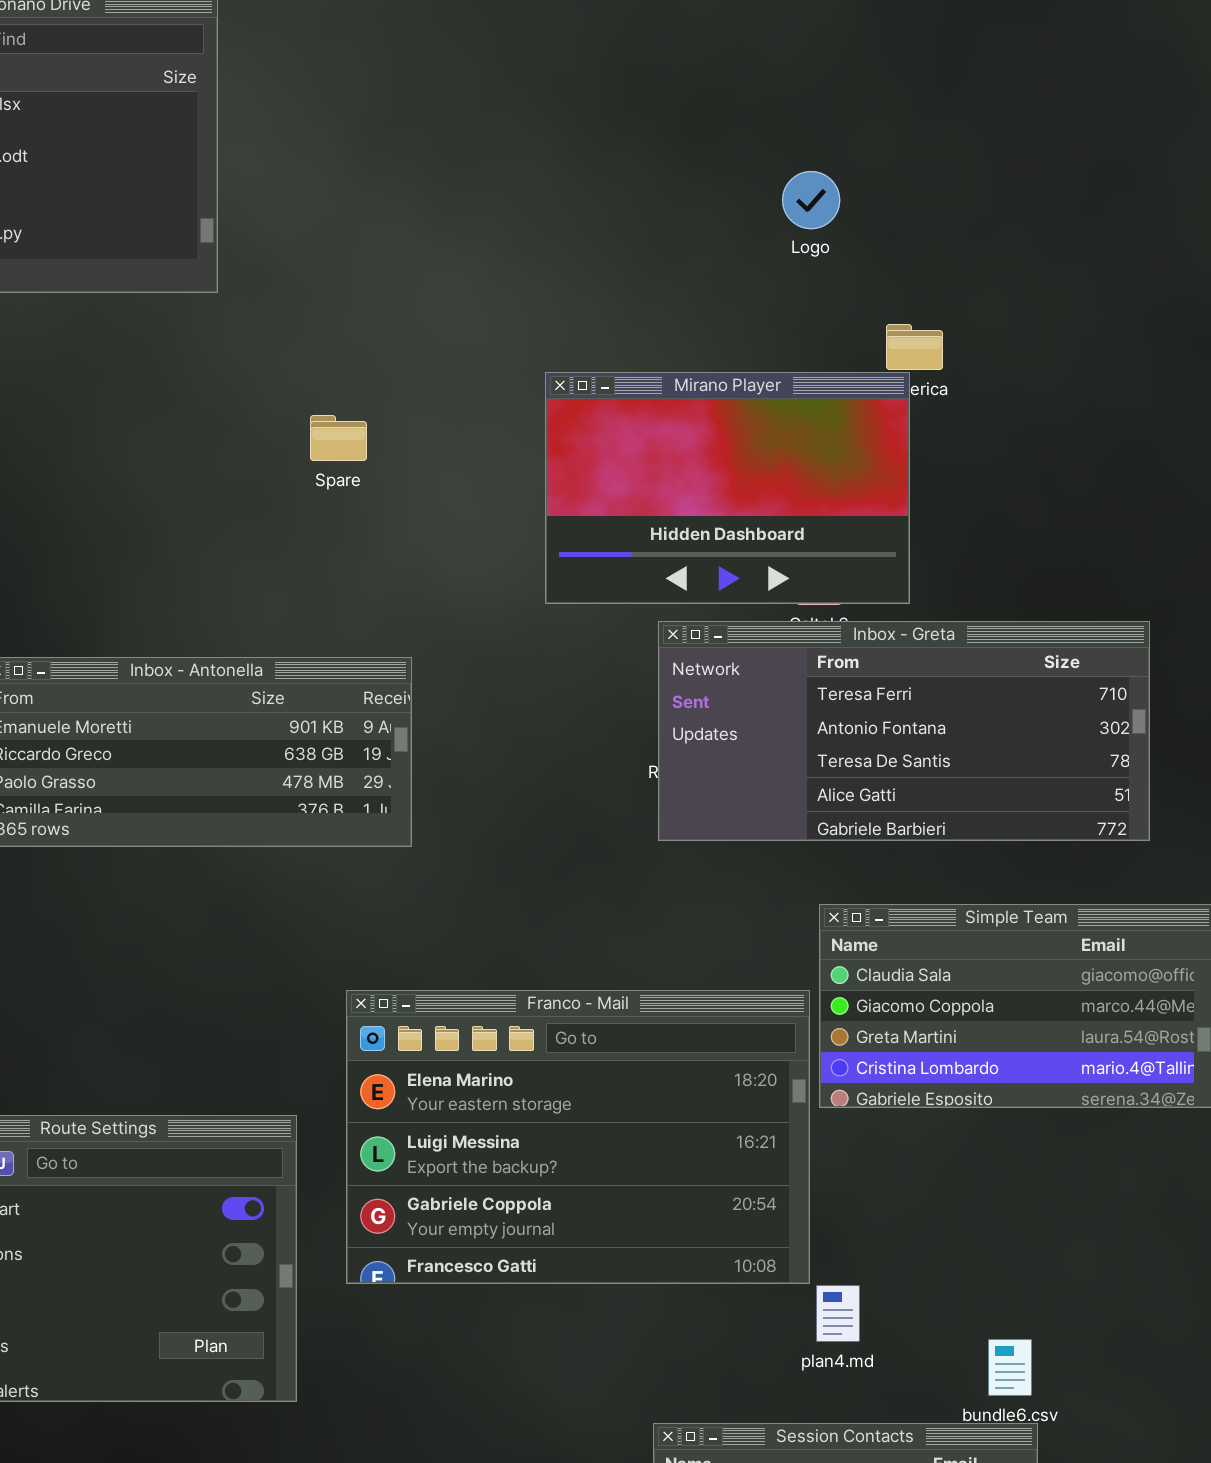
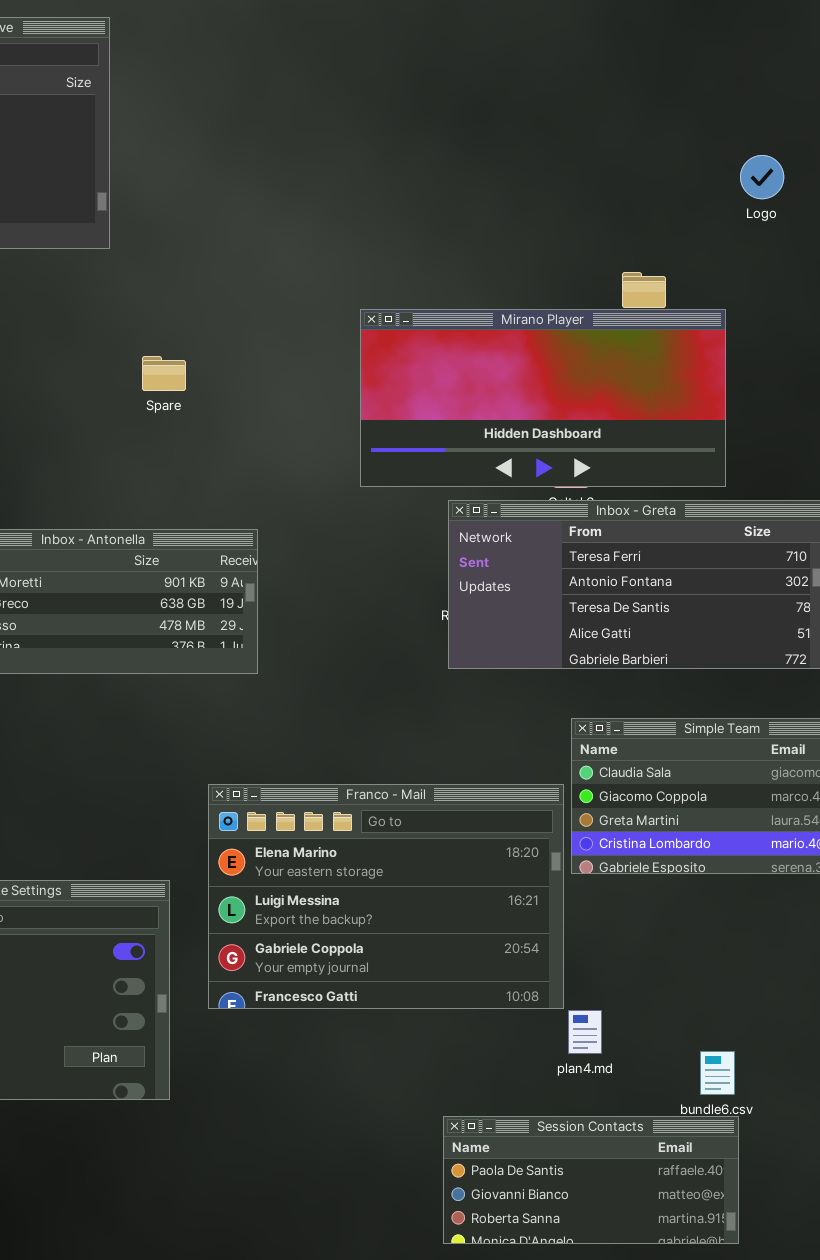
Logo: [782,171,840,229] -> [740,155,784,199], moved
Mirano Player: [545,372,910,604] -> [360,309,726,487], resized
Spare: [310,415,367,461] -> [142,356,186,391], moved

